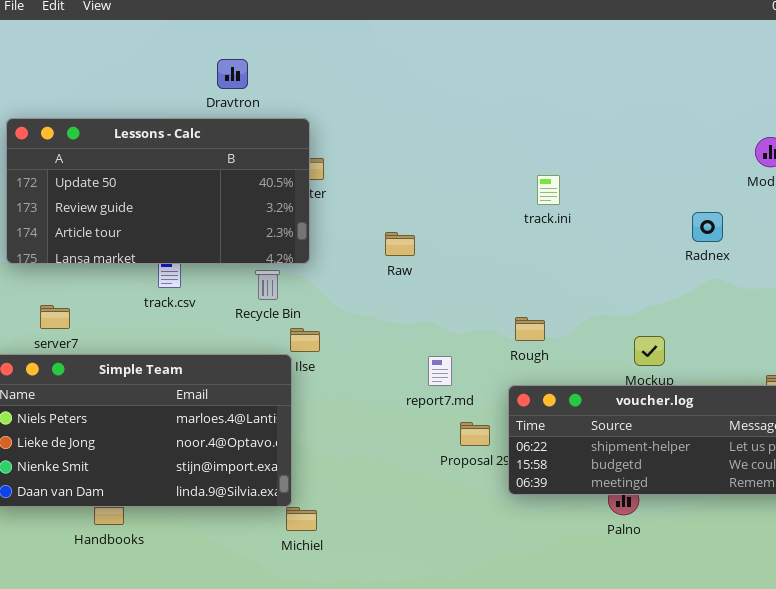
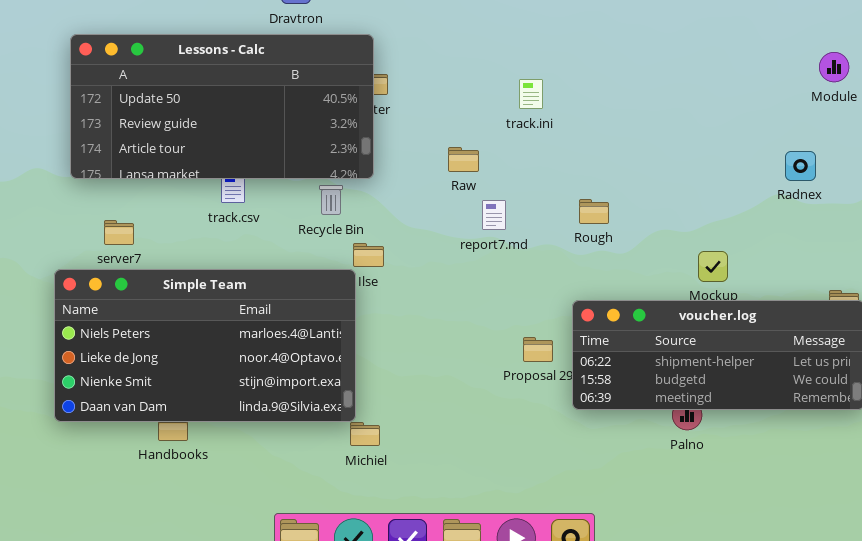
track.ini: [537,175,560,205] -> [519,79,543,109], moved
Radnex: [692,212,723,242] -> [785,151,816,181], moved
Rough: [515,317,545,341] -> [579,199,609,224], moved
report7.md: [428,356,452,386] -> [482,200,506,230], moved

